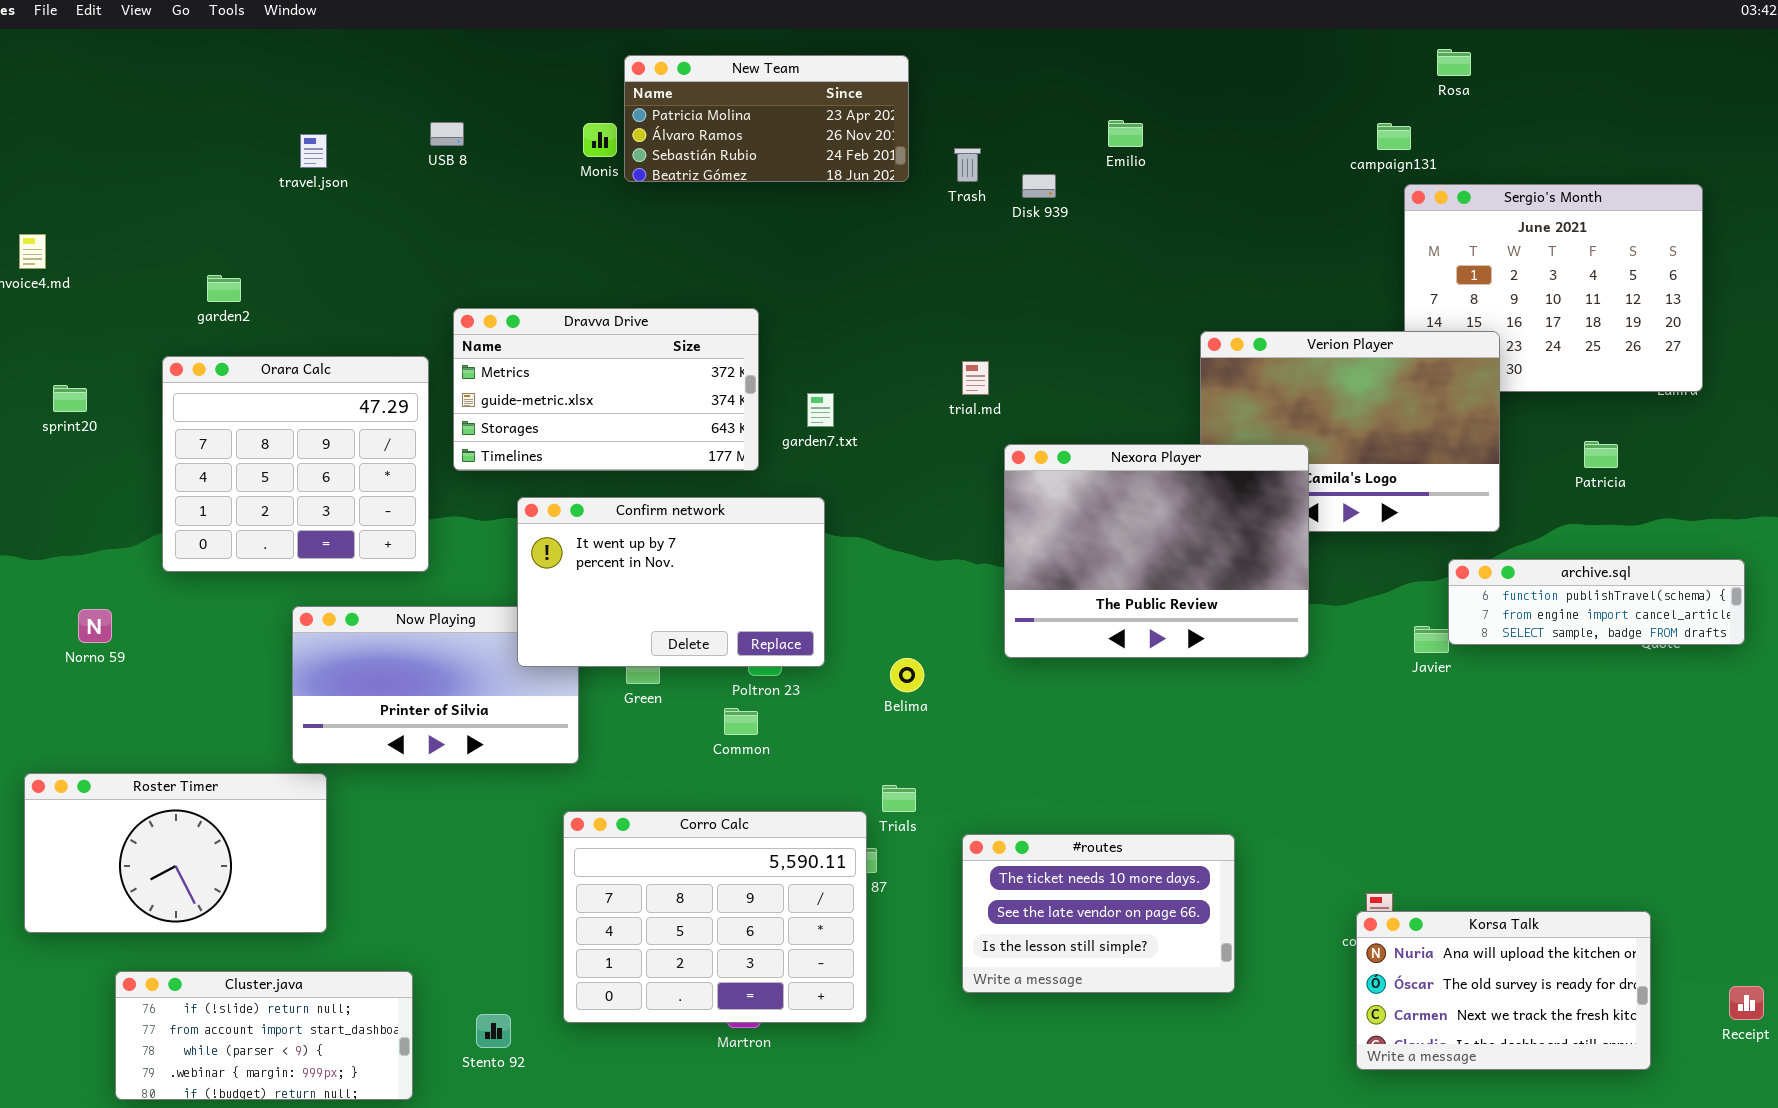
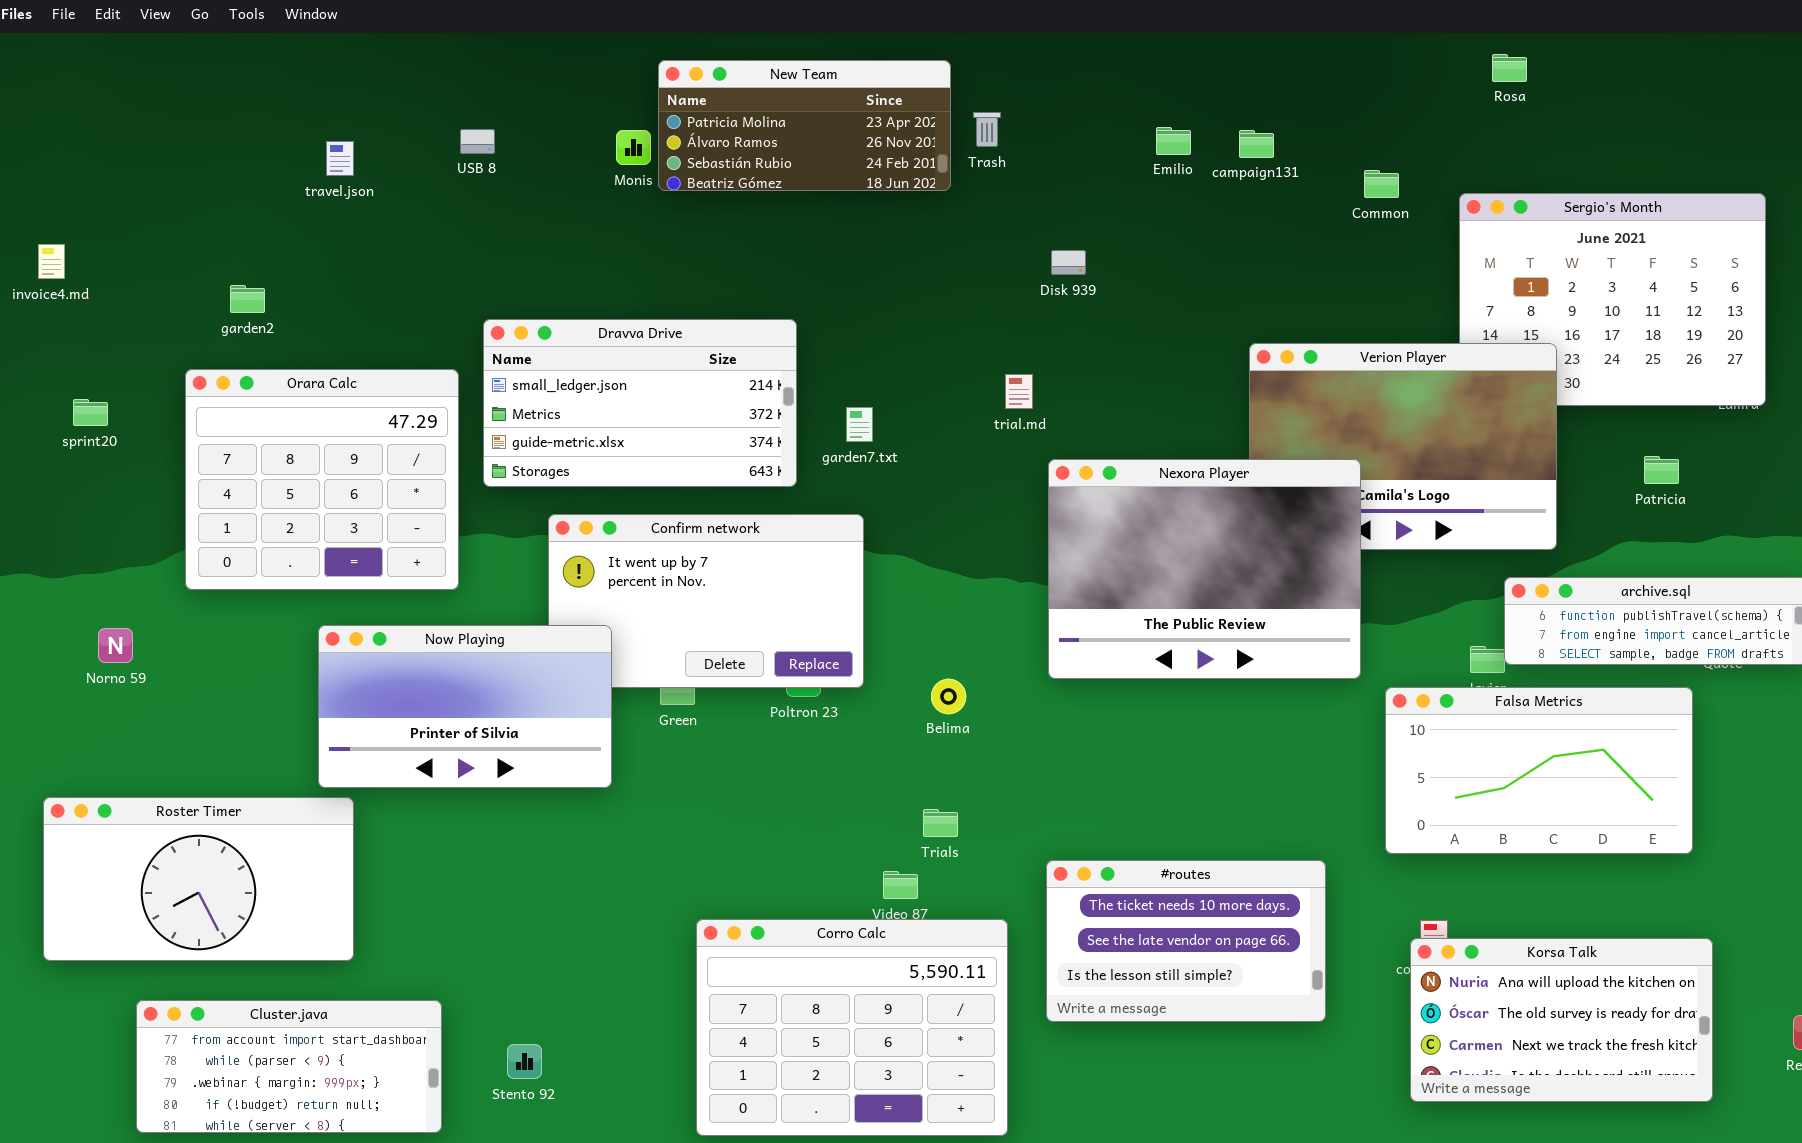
campaign131: [1377,123,1411,150] -> [1239,130,1274,158], moved
Trash: [954,148,981,182] -> [973,112,1001,147], moved
Disk 939: [1022,174,1056,198] -> [1051,250,1086,275], moved
Dravva Drive: [453,308,759,471] -> [483,319,797,487], scrolled up 1 row
Now Playing: [292,606,579,764] -> [318,625,612,788], raised
Falsa Metrics: none -> [1385,687,1693,854], opened
Common: [724,708,758,735] -> [1364,170,1399,198], moved
Corro Calc: [563,811,867,1023] -> [696,919,1008,1136], moved
#routes: [962,834,1235,993] -> [1046,860,1326,1022], moved
Cluster.java: [115,971,413,1100] -> [136,1000,442,1133], scrolled down 1 row

